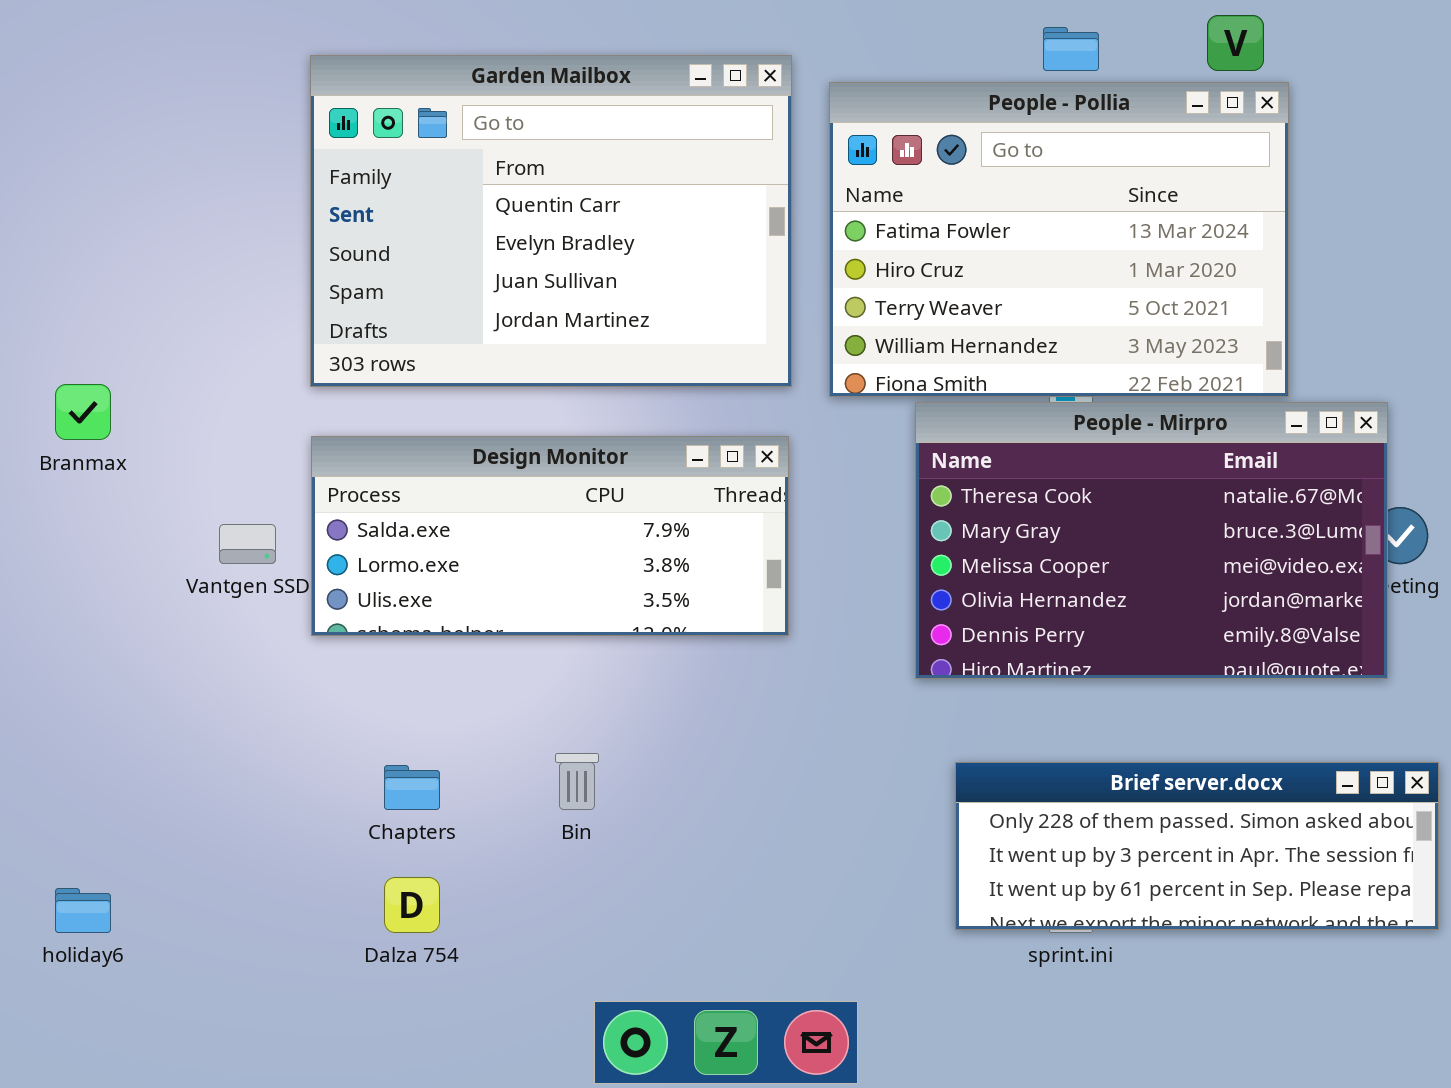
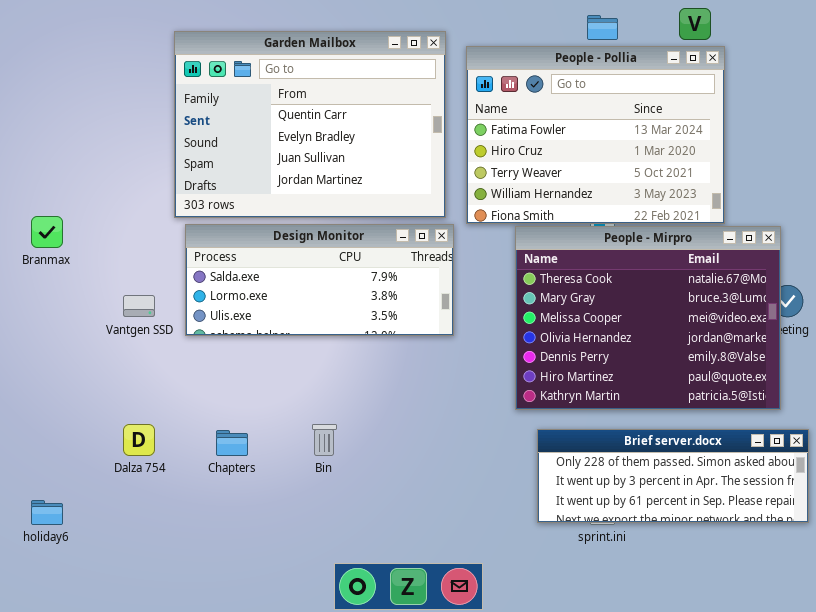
People - Mirpro: [915,402,1388,679] -> [515,226,781,410], resized
Design Monitor: [311,436,789,636] -> [185,224,454,336], moved
Dalza 754: [384,877,440,933] -> [123,424,155,456], moved

